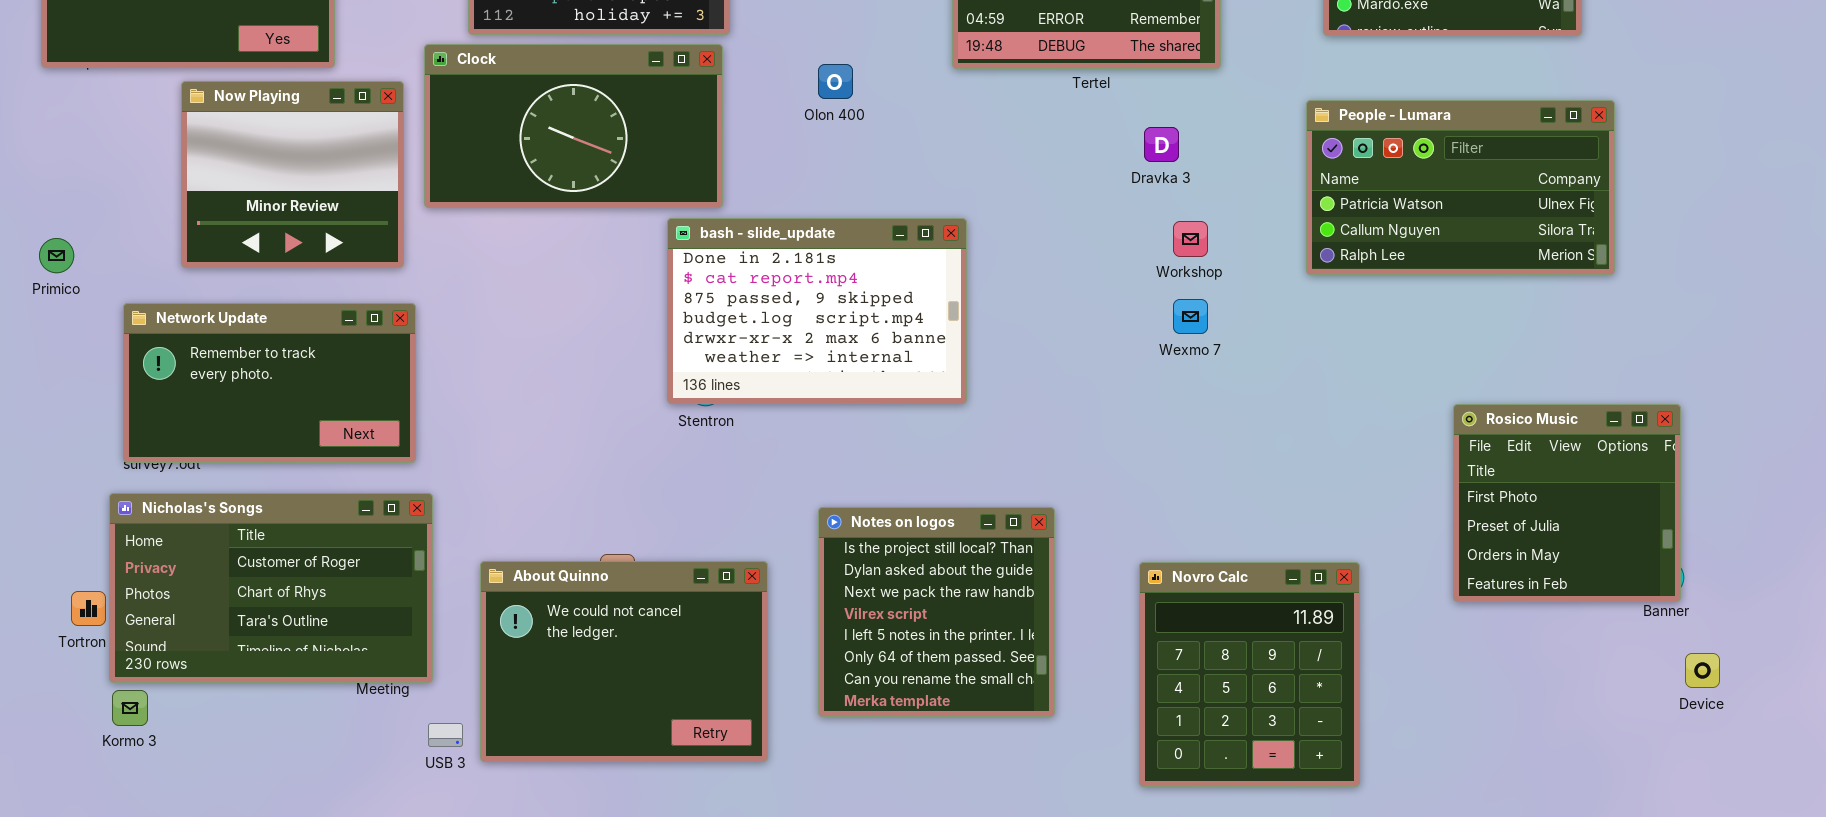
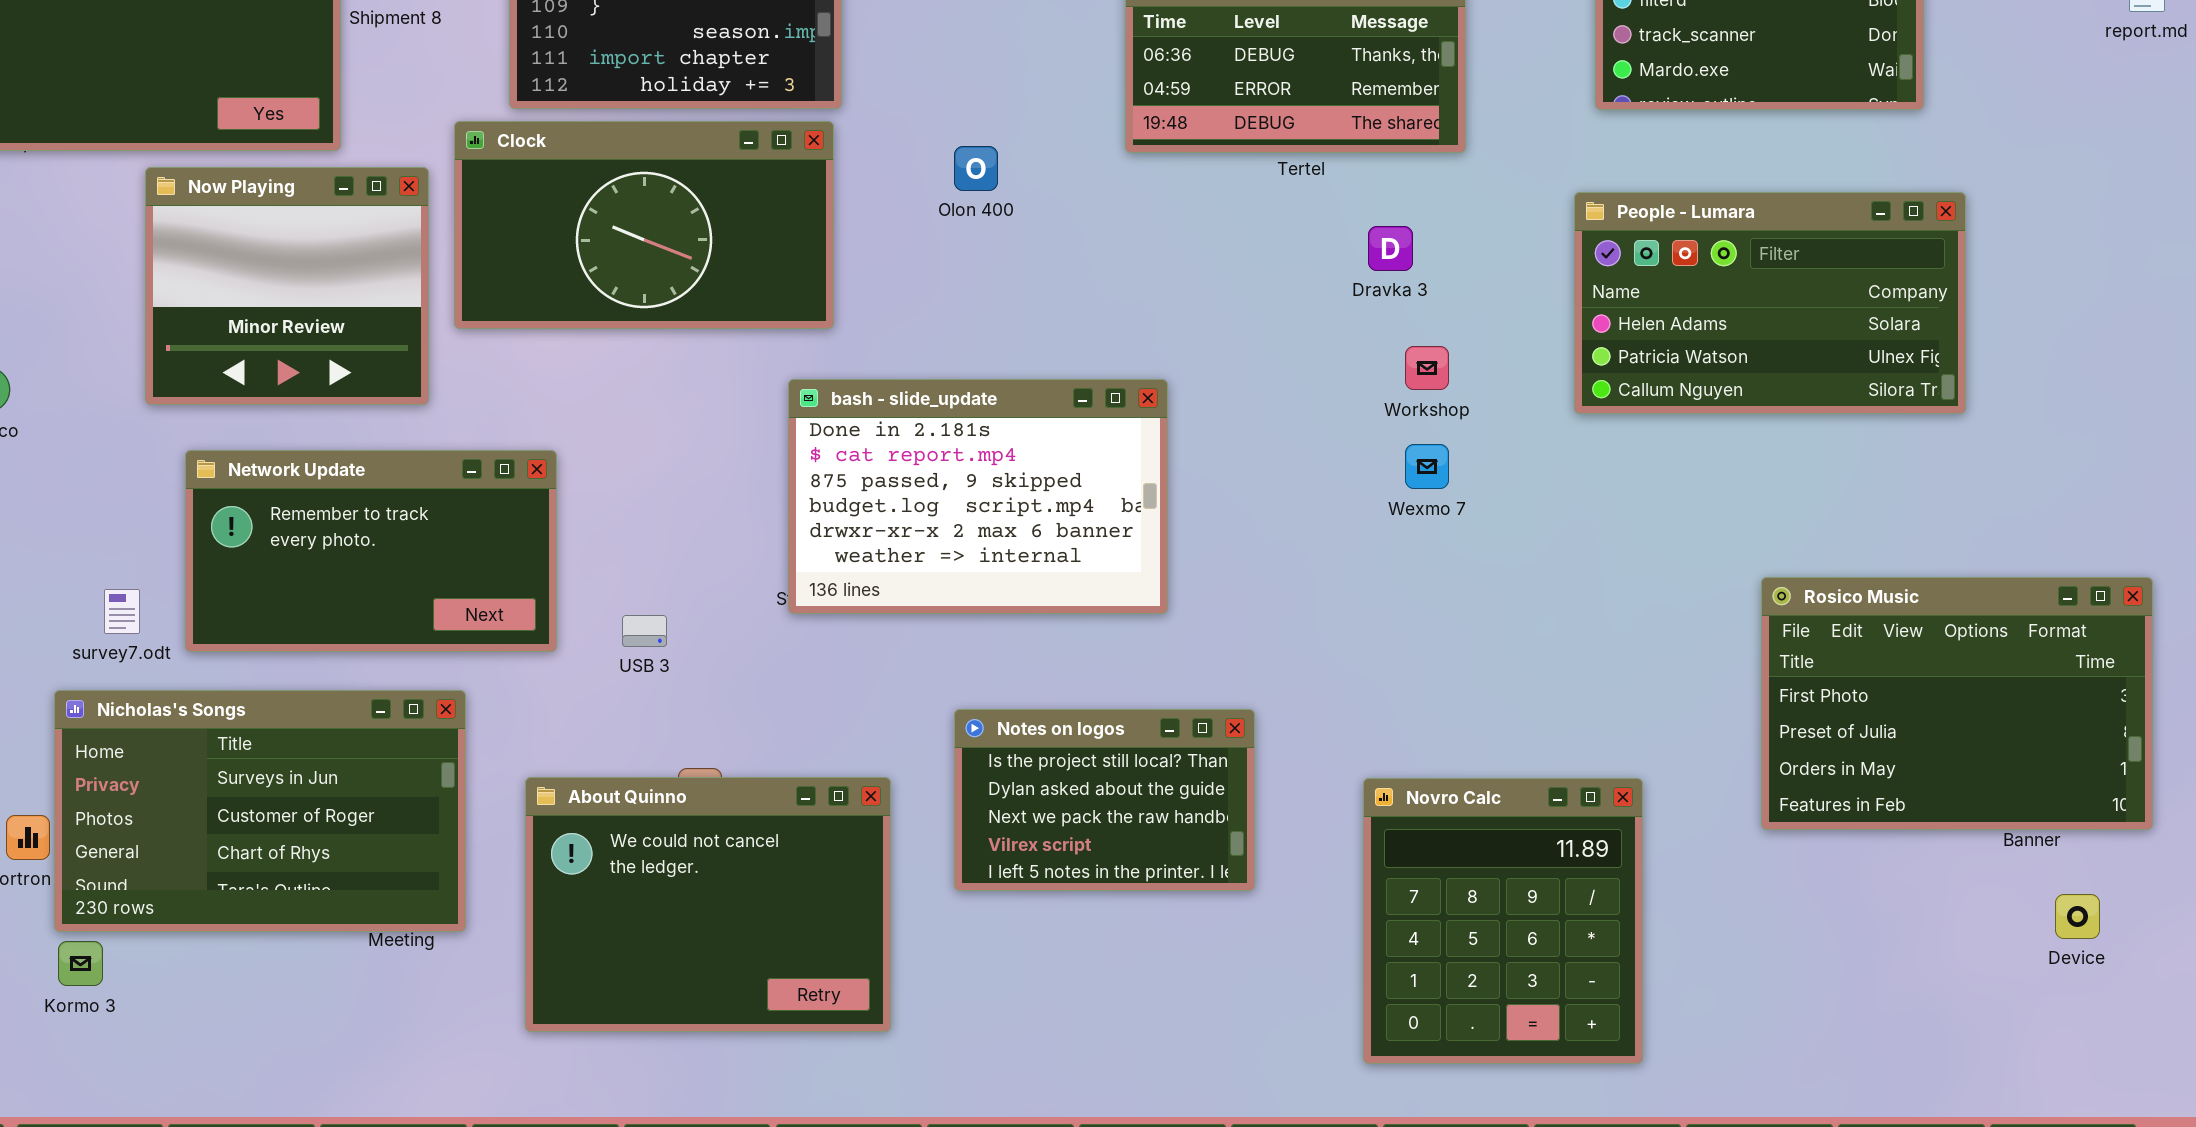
People - Lumara: [1306,100,1615,275] -> [1574,192,1966,414], scrolled up 1 row
bash - slide_update: [667,218,967,404] -> [788,379,1168,614], moved
Network Update: [123,303,416,463] -> [185,450,557,652], moved
Rosico Music: [1453,404,1681,602] -> [1761,577,2153,830], resized
Nicholas's Songs: [109,493,433,683] -> [54,690,466,932], scrolled up 1 row
Notes on logos: [818,507,1055,717] -> [954,709,1255,891], resized
USB 3: [428,723,463,747] -> [622,615,667,647], moved

